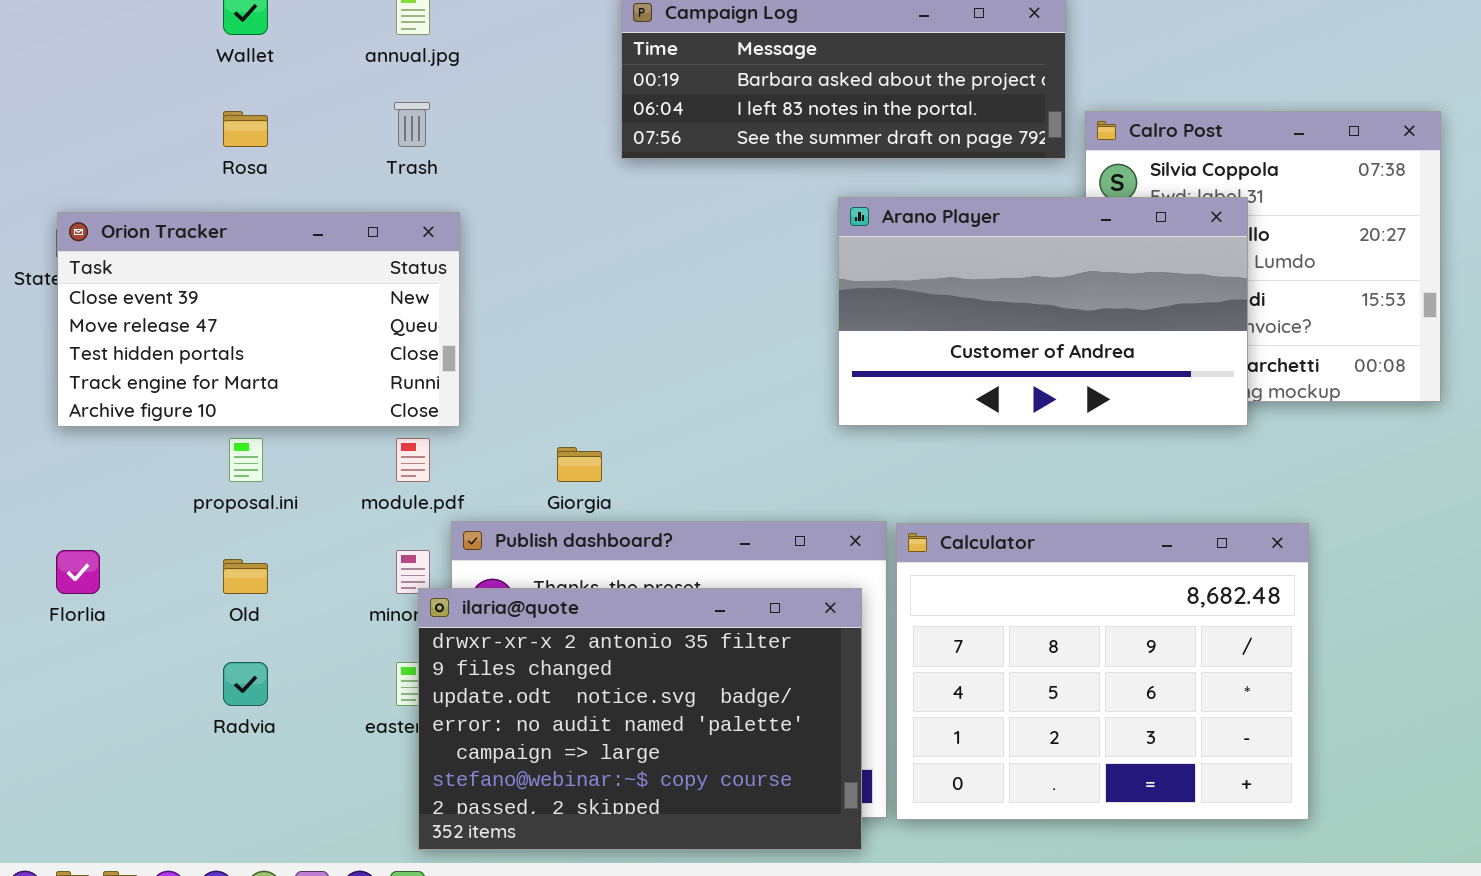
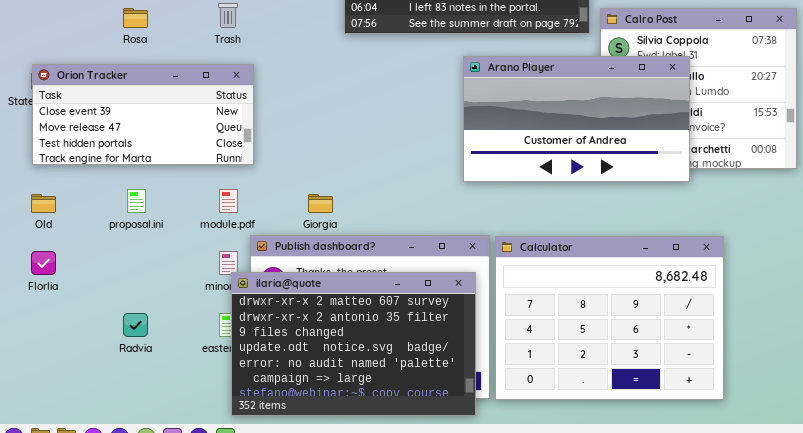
Orion Tracker: [57,212,460,427] -> [32,64,254,165], resized
Old: [223,559,268,594] -> [31,194,56,213], moved
ilaria@quote: [418,588,862,850] -> [231,272,476,416], scrolled up 1 row

